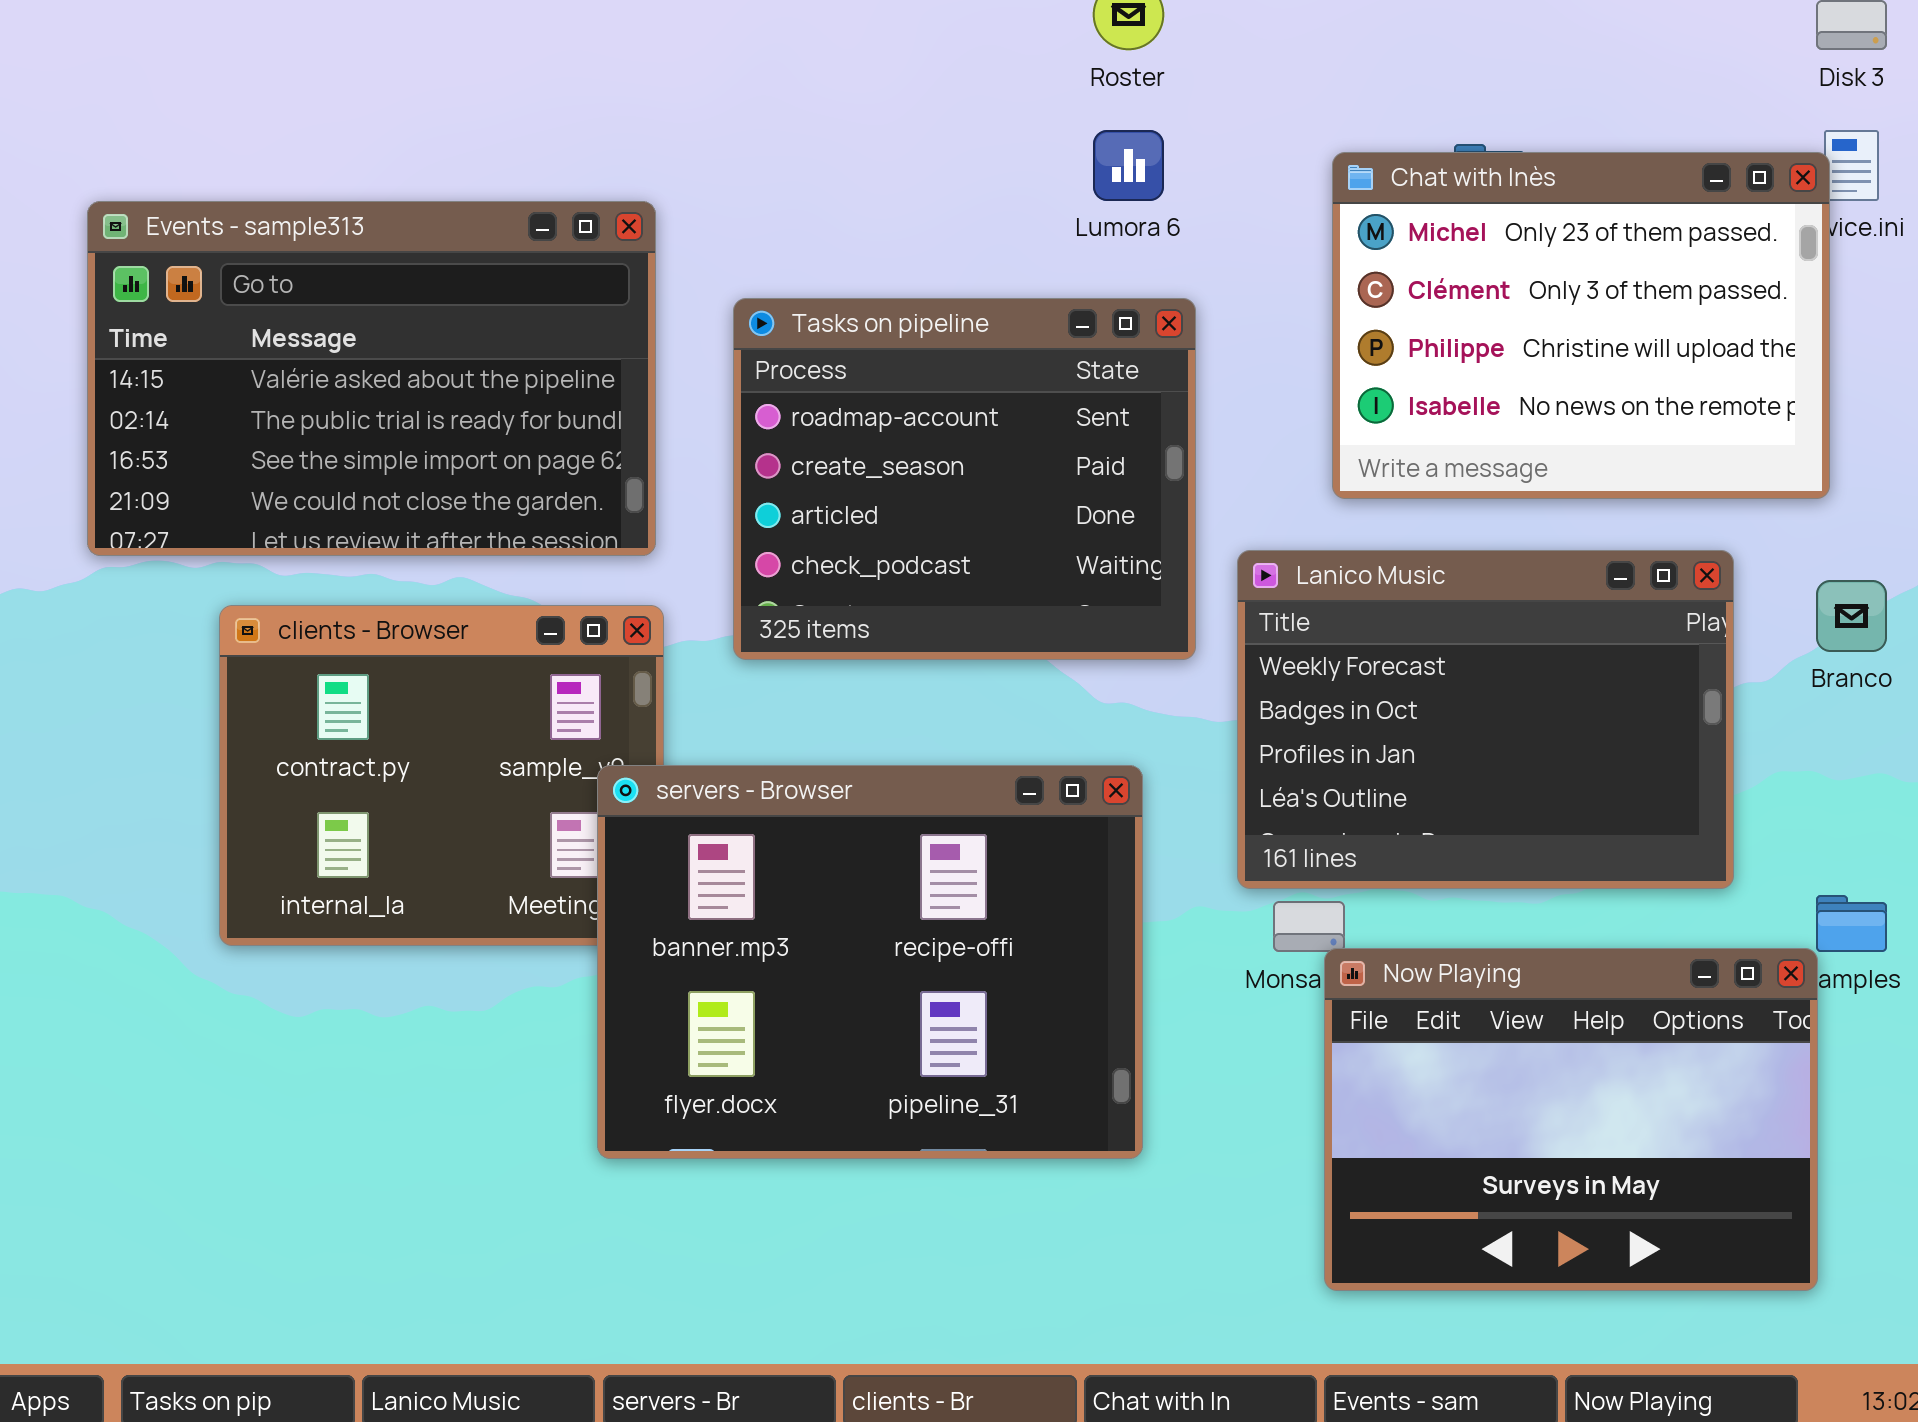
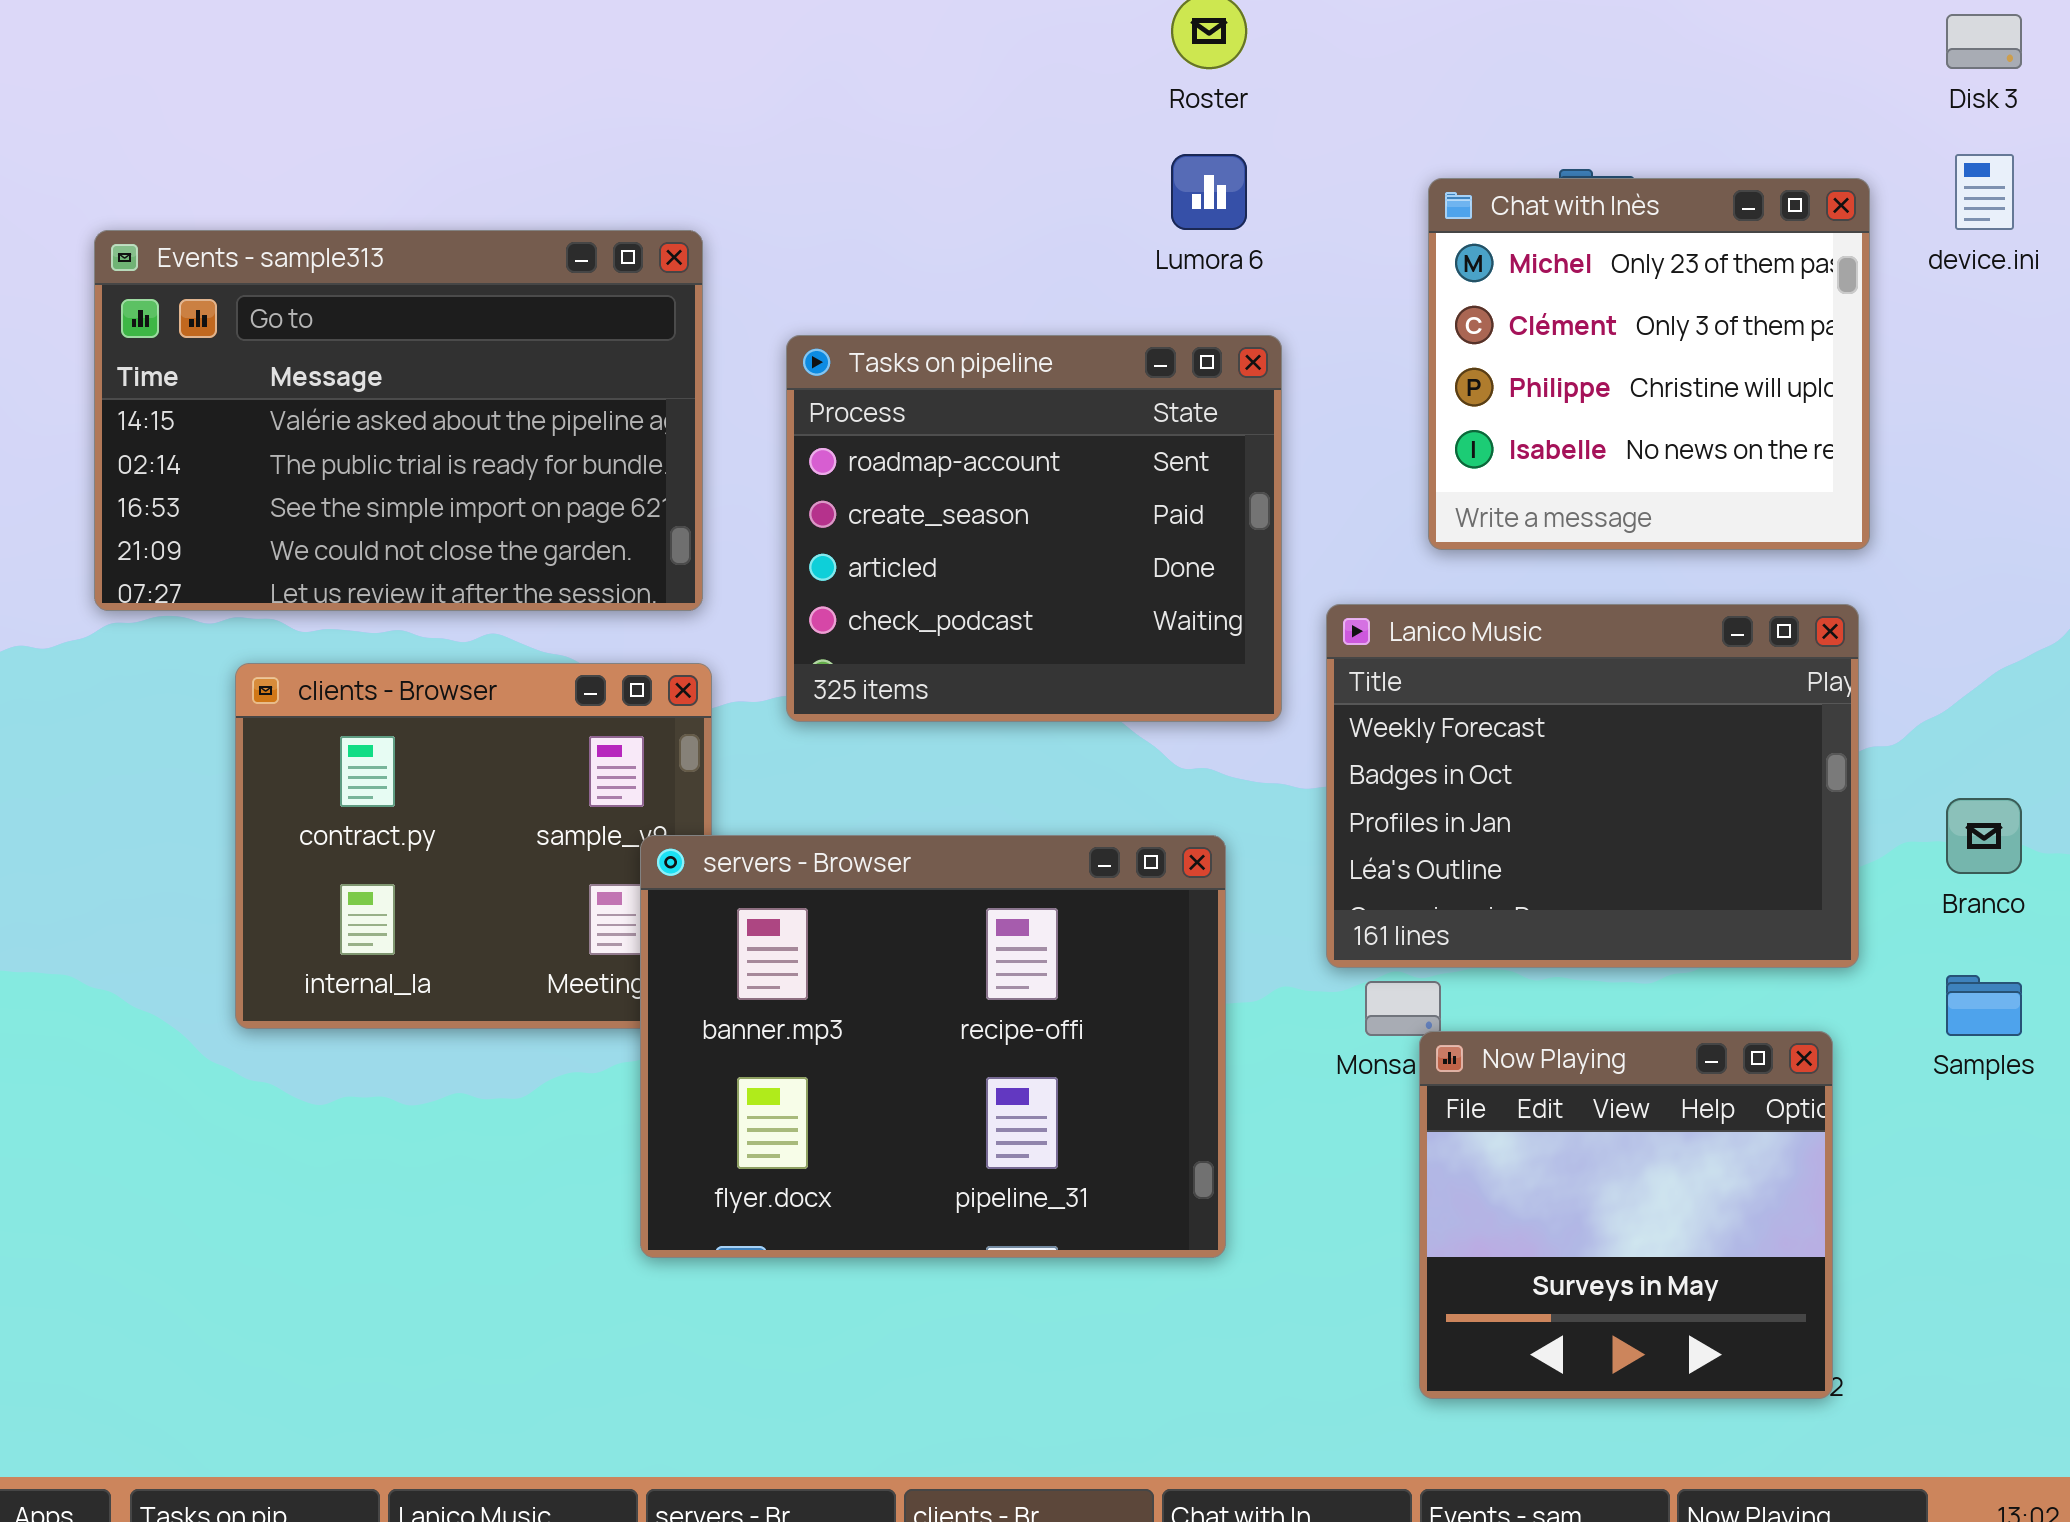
Chat with Inès: [1332,152,1830,499] -> [1428,178,1870,550], resized
Branco: [1816,580,1887,652] -> [1946,798,2022,874], moved
Now Playing: [1324,948,1818,1291] -> [1419,1031,1833,1399], resized

